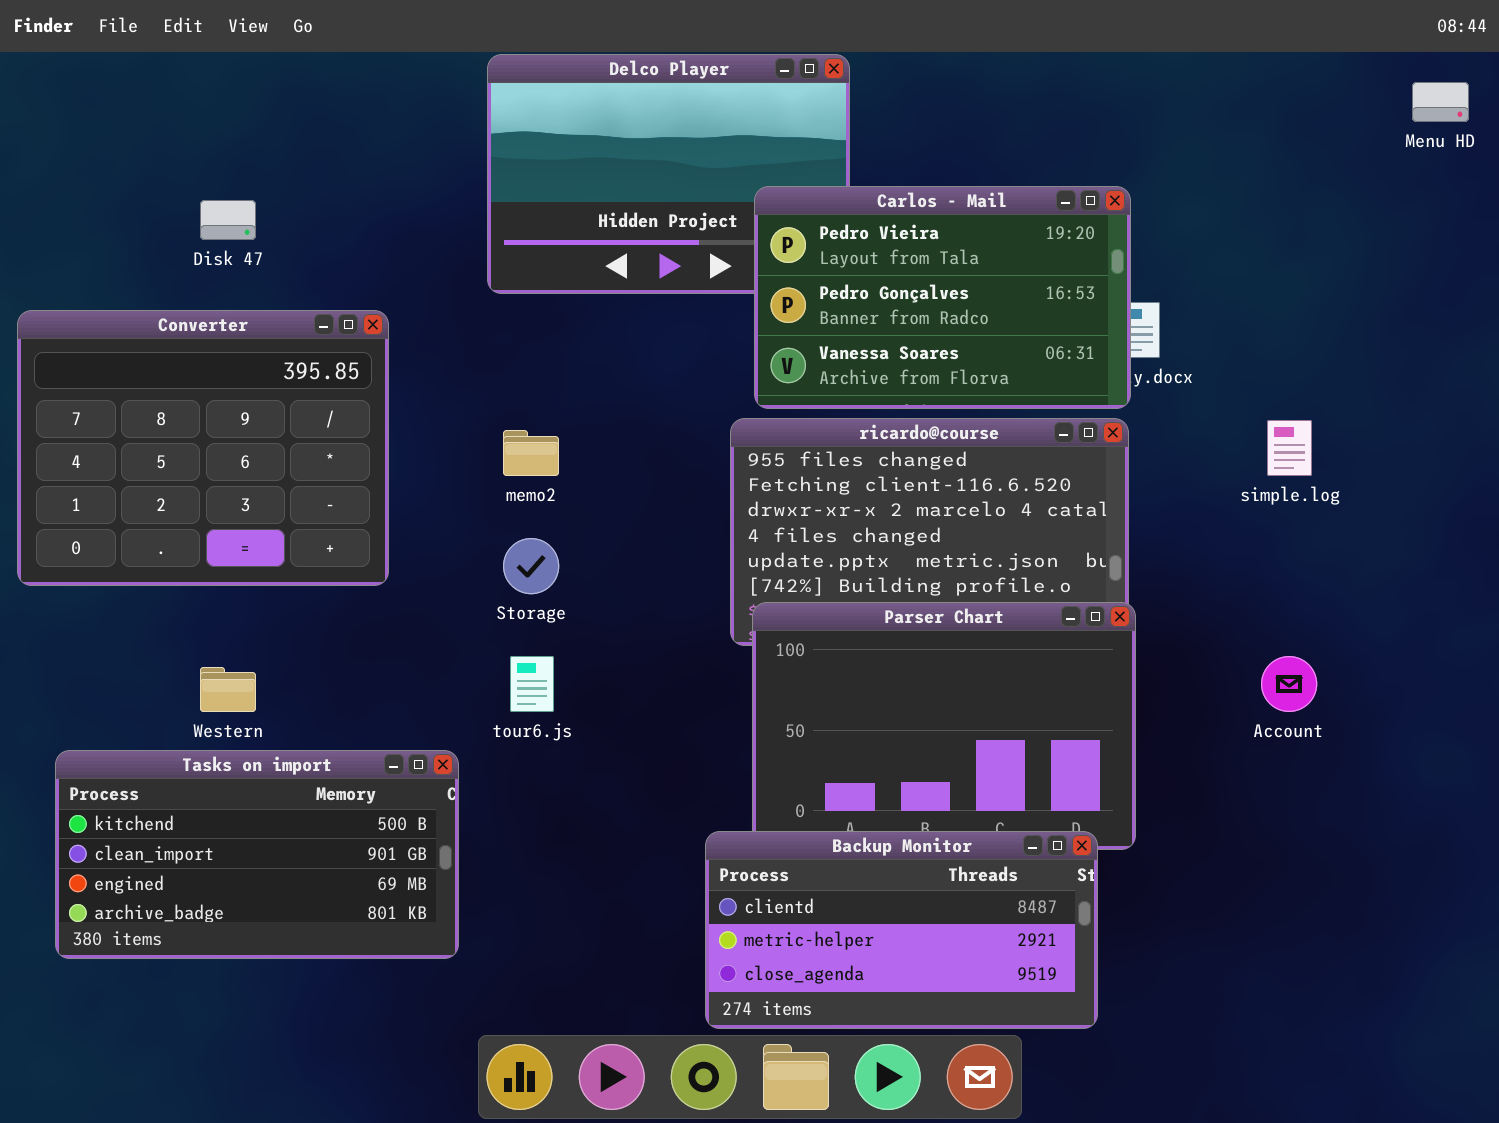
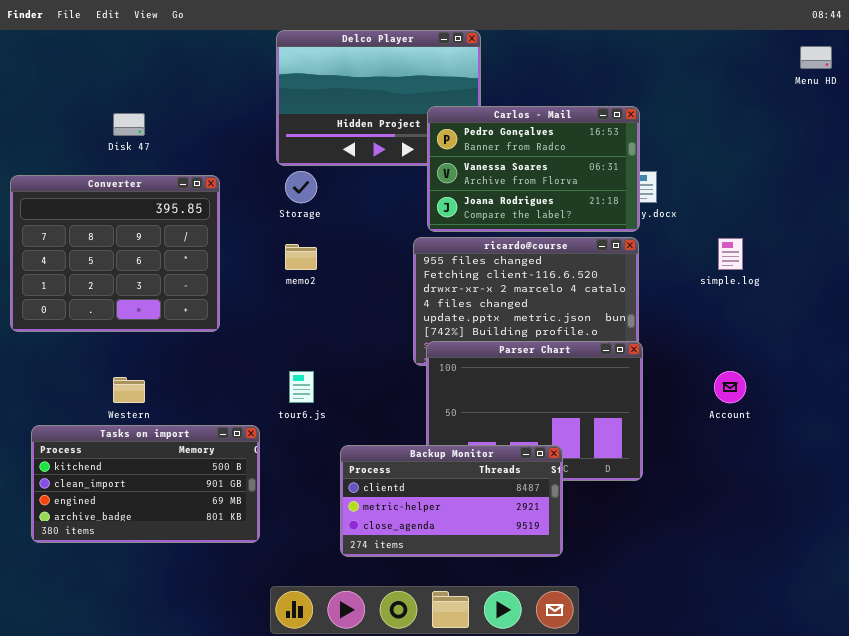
Carlos - Mail: [754,186,1131,409] -> [427,106,640,232], scrolled down 1 row
Storage: [503,538,559,594] -> [285,171,317,203], moved
Backup Monitor: [705,831,1098,1029] -> [340,445,563,557], moved

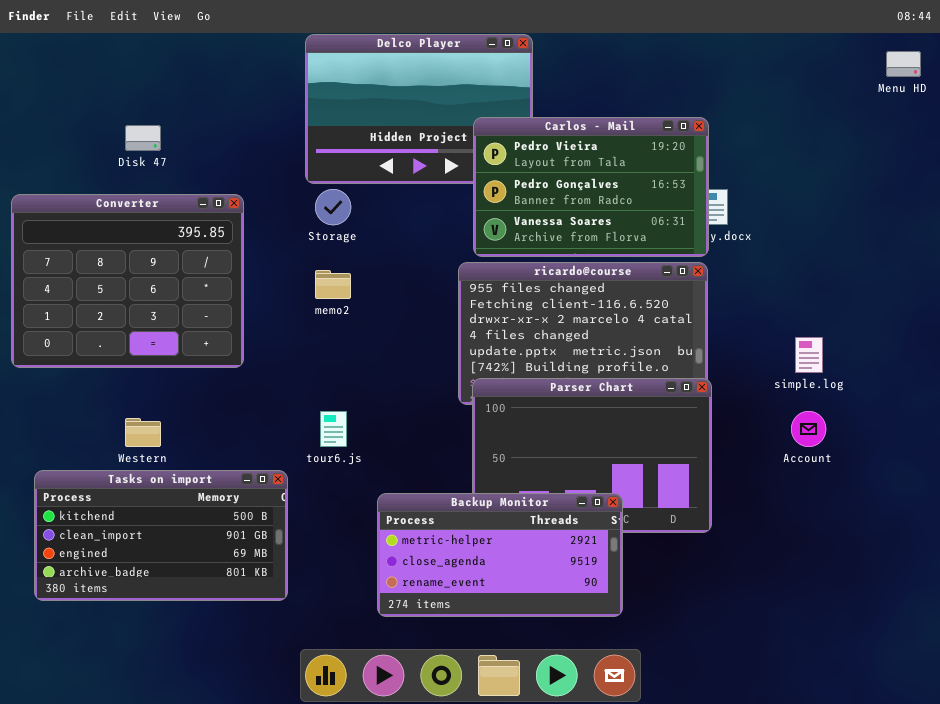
Carlos - Mail: [427,106,640,232] -> [473,117,709,257], scrolled up 1 row
simple.log: [718,238,743,270] -> [795,337,823,373], moved
Backup Monitor: [340,445,563,557] -> [377,493,623,617], scrolled down 1 row

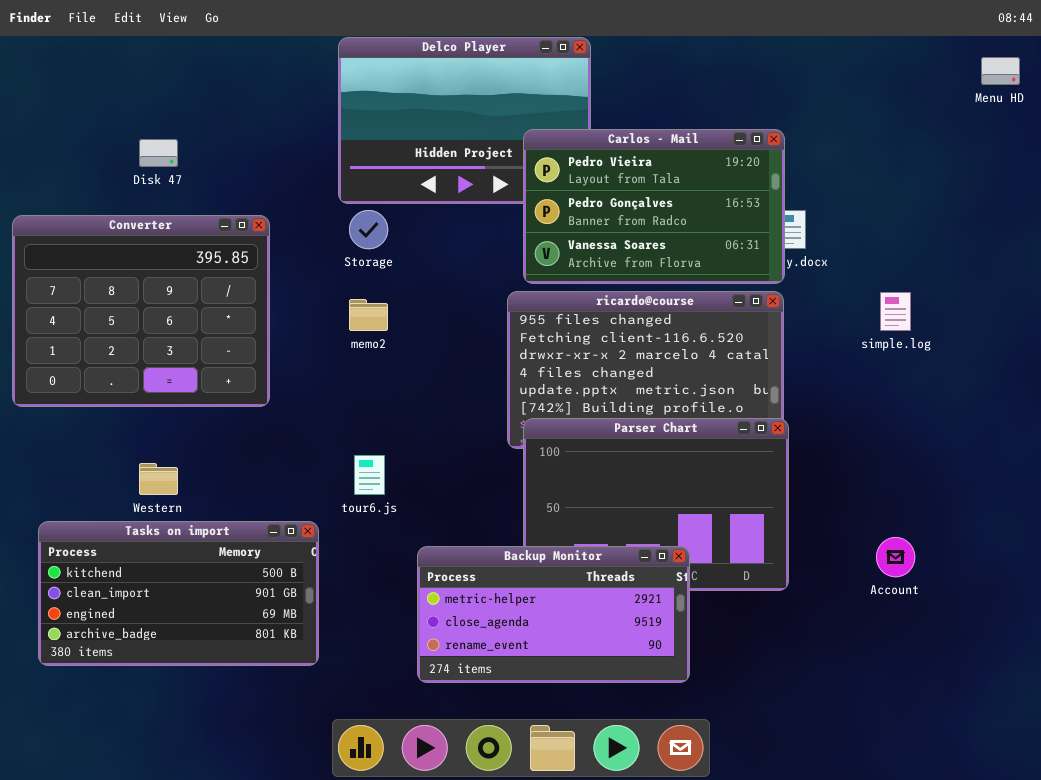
simple.log: [795,337,823,373] -> [880,292,911,331], moved
Account: [791,411,826,447] -> [876,537,915,577], moved

